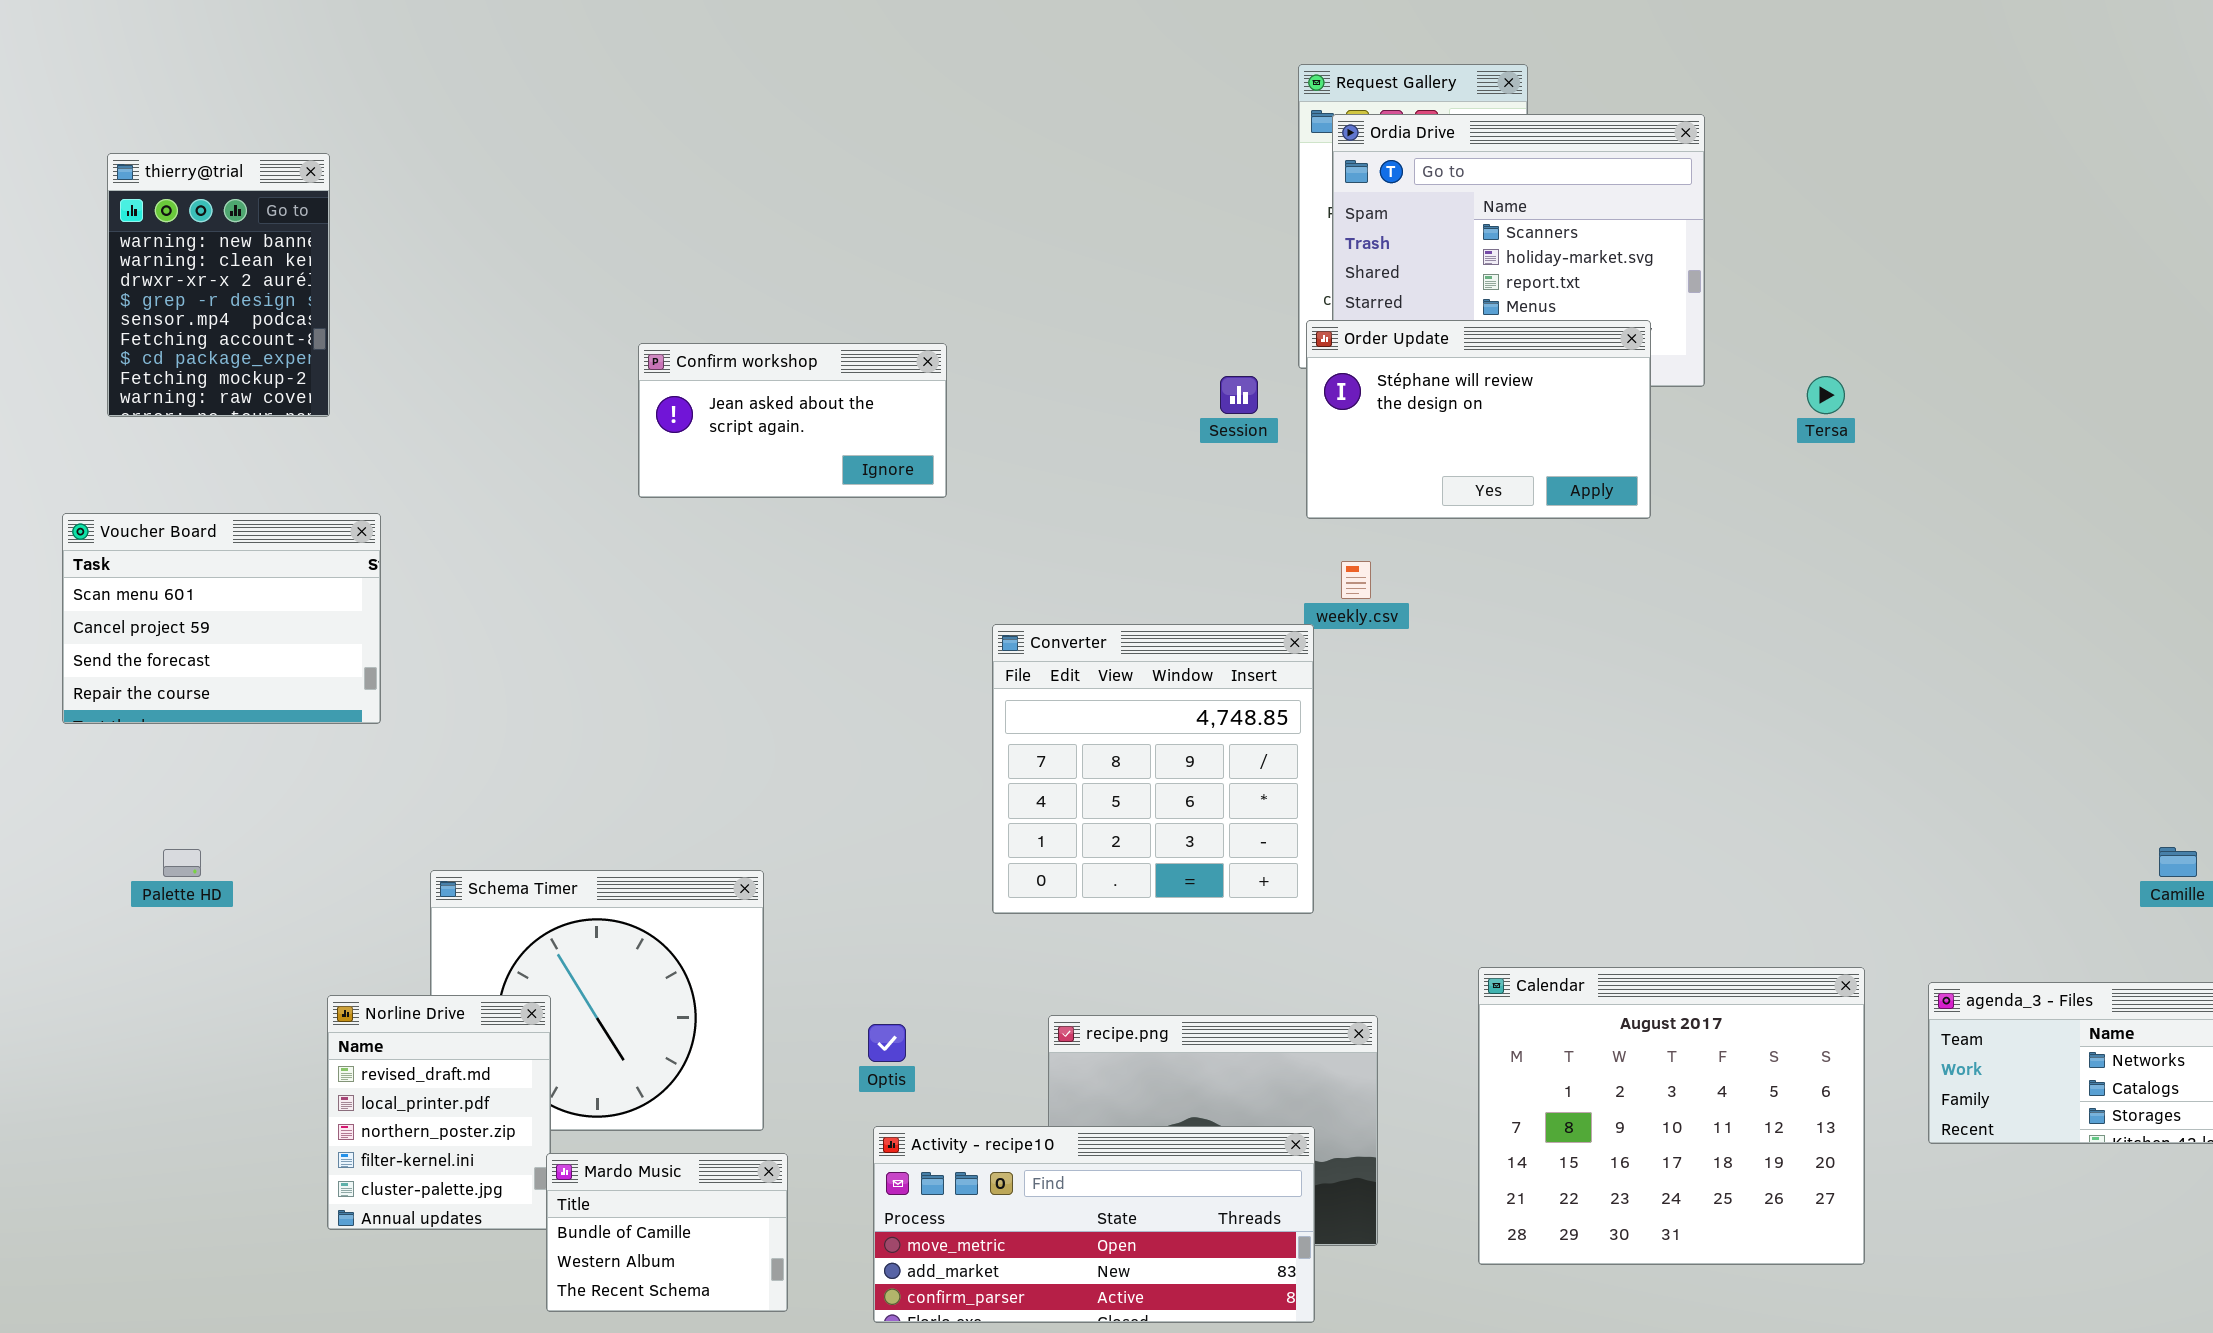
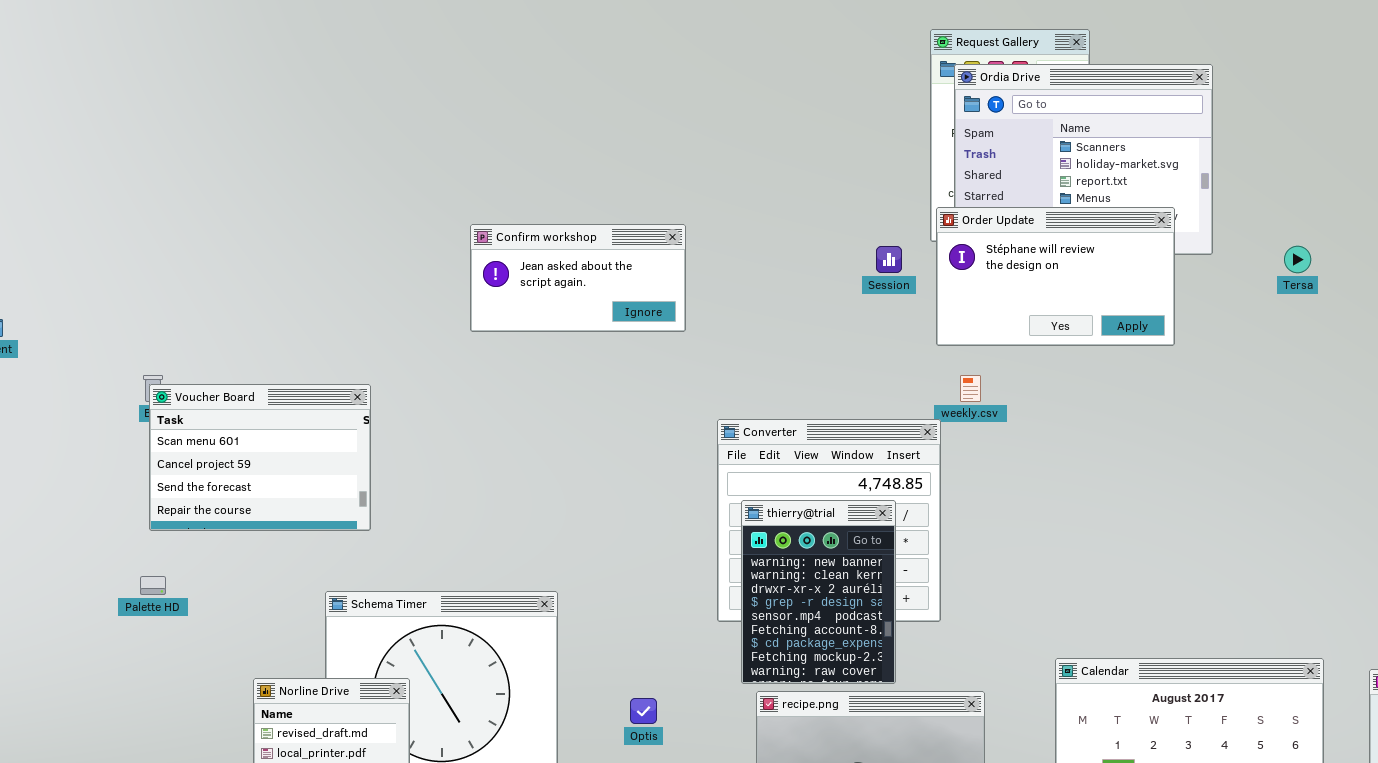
thierry@trial: [107,153,330,417] -> [741,500,896,684], moved
Voucher Board: [62,513,381,724] -> [149,384,371,531], moved

